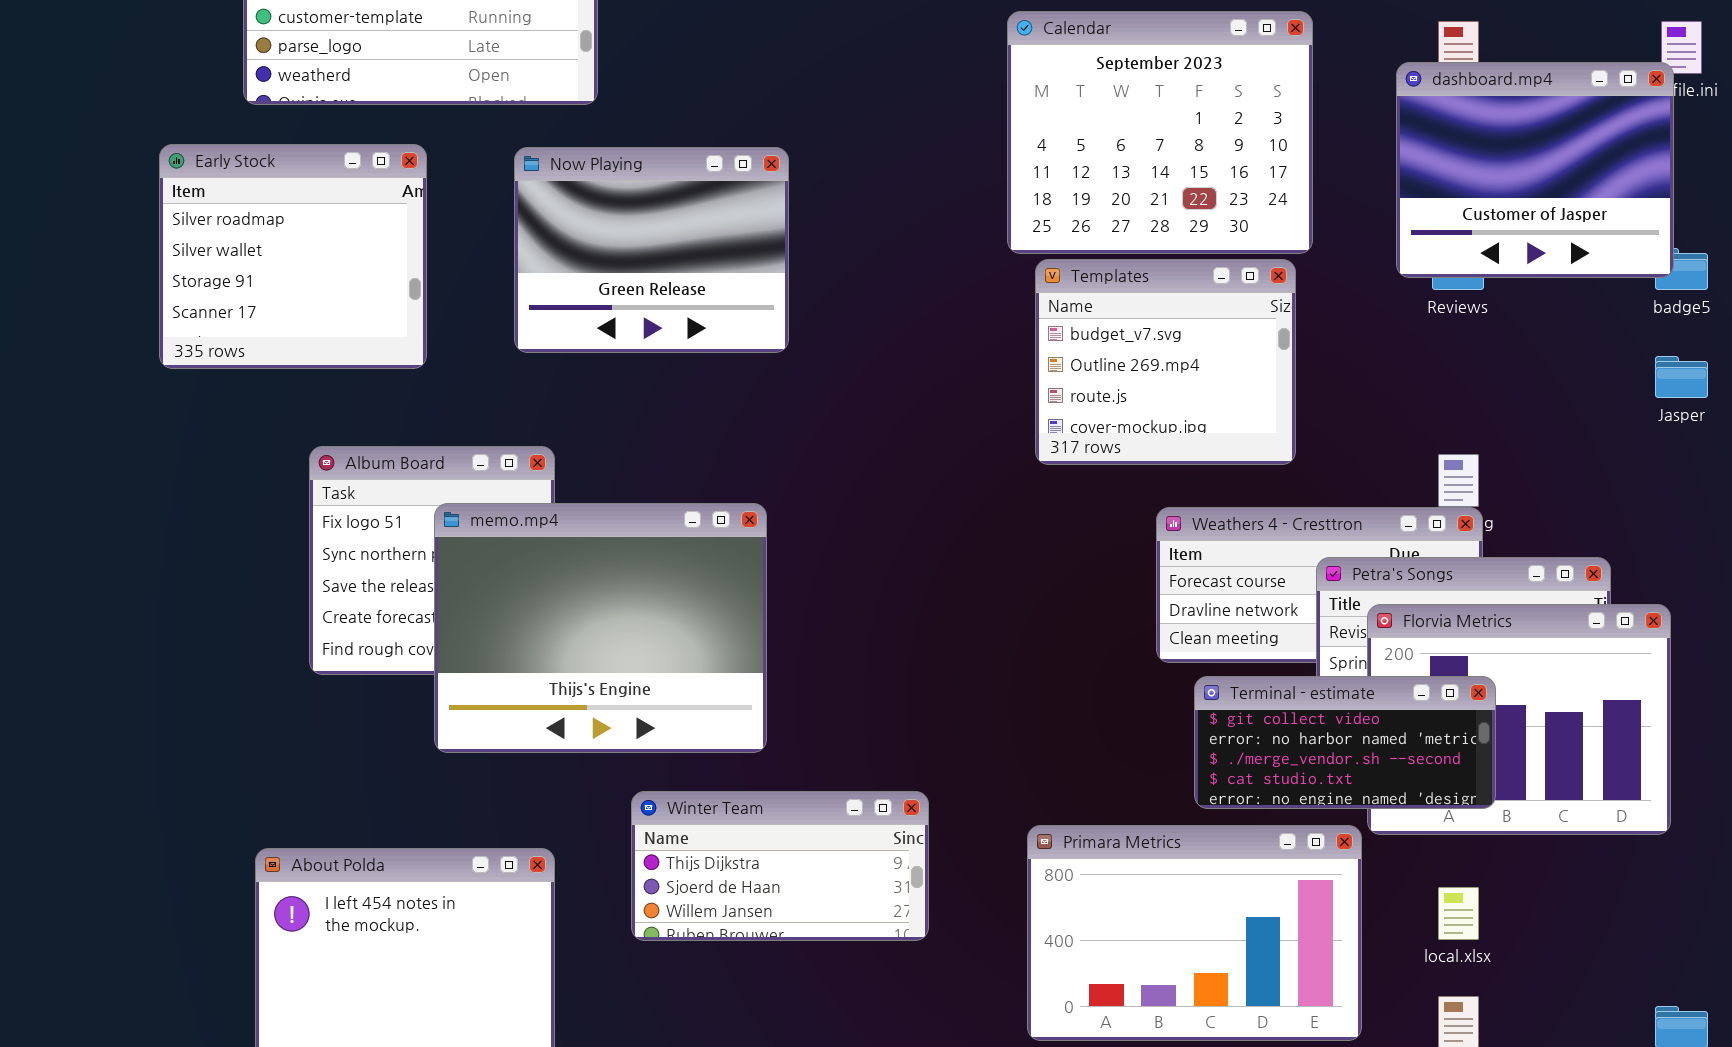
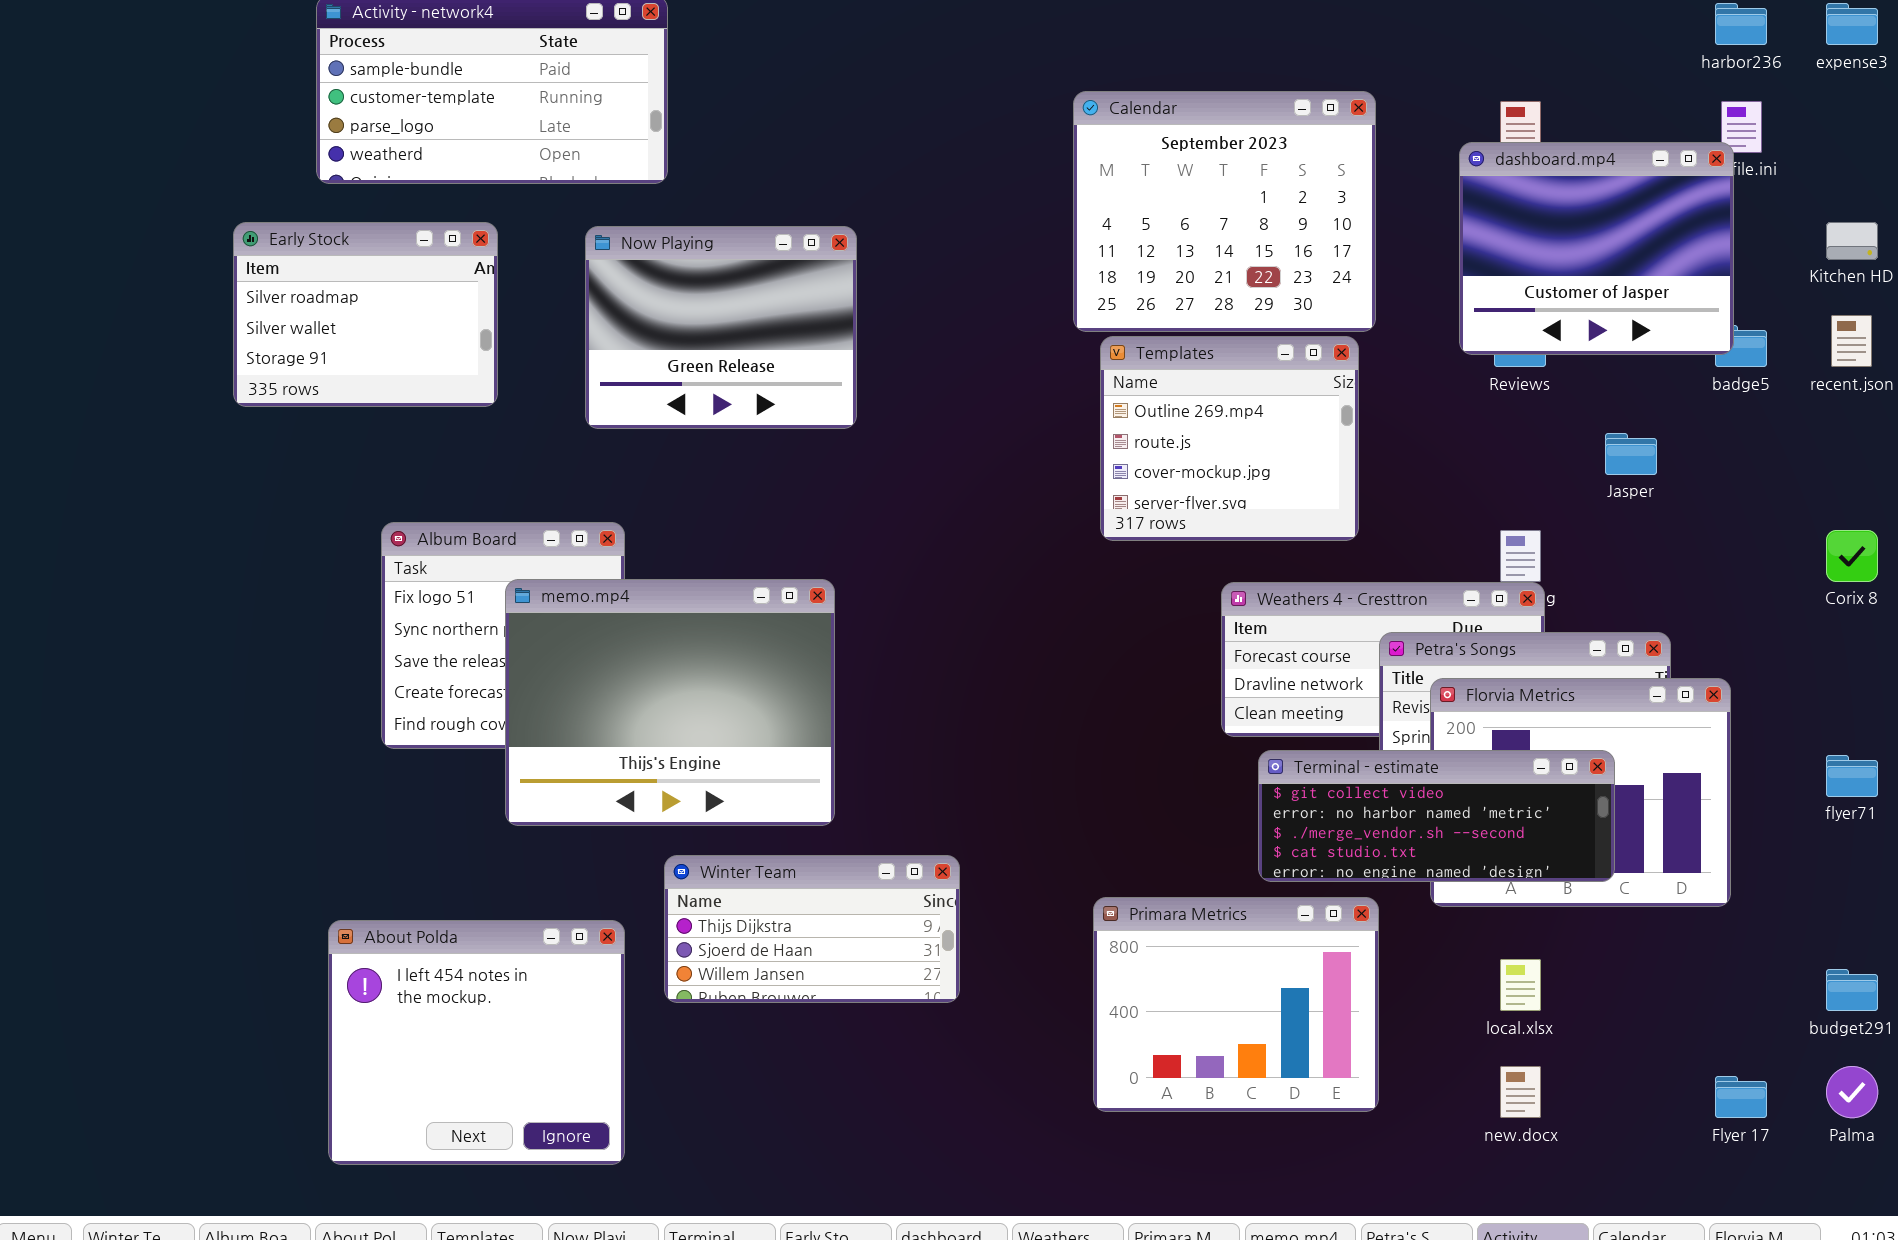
Early Stock: [159,144,427,369] -> [233,222,498,407], resized
Templates: [1035,259,1296,465] -> [1100,336,1359,541], scrolled down 1 row
Jasper: [1655,356,1708,398] -> [1605,433,1657,475], moved
Terminal - estimate: [1194,676,1496,809] -> [1258,750,1615,882], resized
Winter Team: [631,791,929,941] -> [664,855,960,1003], moved
Primara Metrics: [1027,825,1362,1041] -> [1093,897,1379,1112], resized

